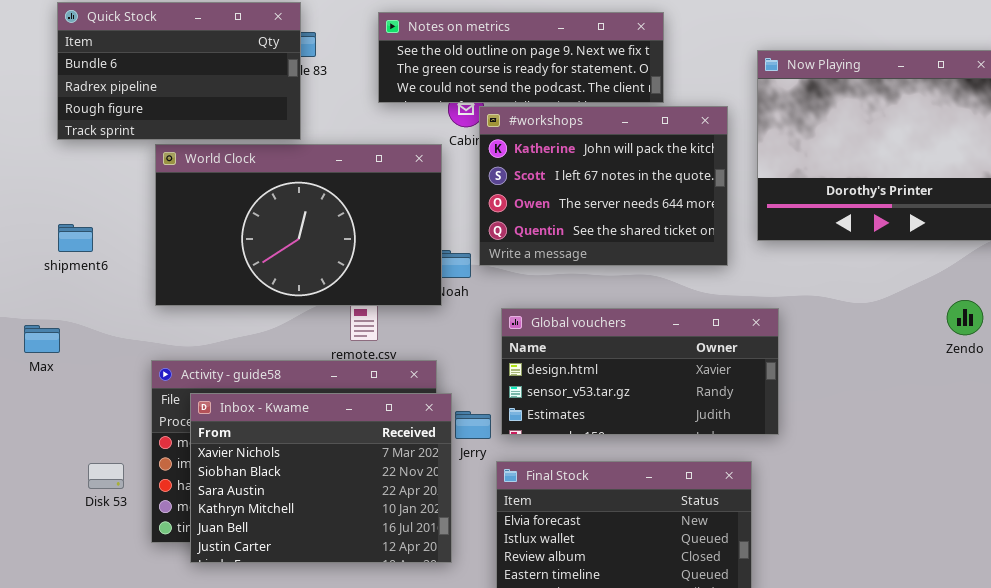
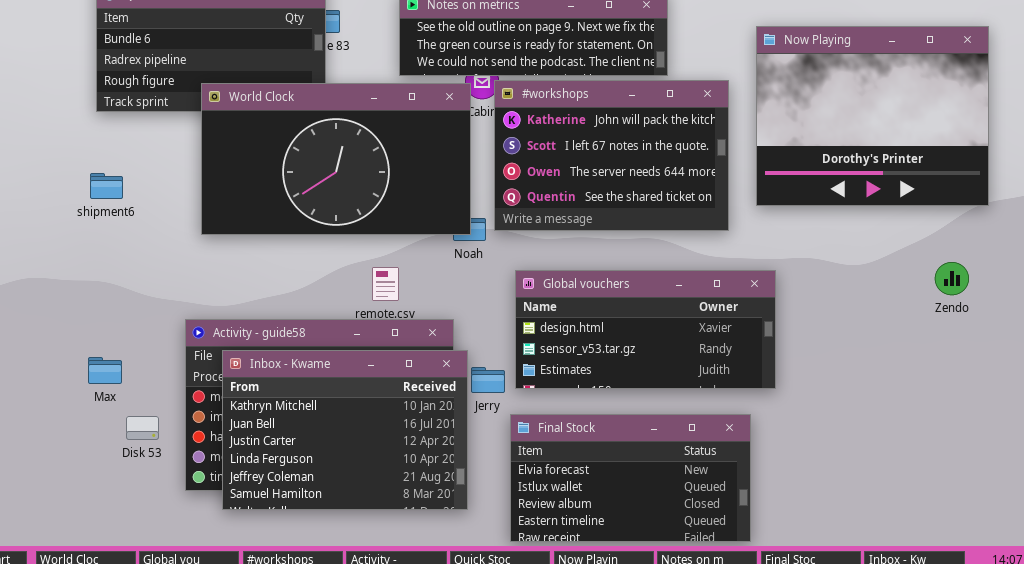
World Clock: [155,144,442,306] -> [201,83,471,235], moved
shipment6: [58,224,93,252] -> [90,173,123,199], moved
Max: [24,325,60,353] -> [88,357,122,384], moved
Inbox - Kwame: [190,393,452,563] -> [222,350,468,510], scrolled down 3 rows

